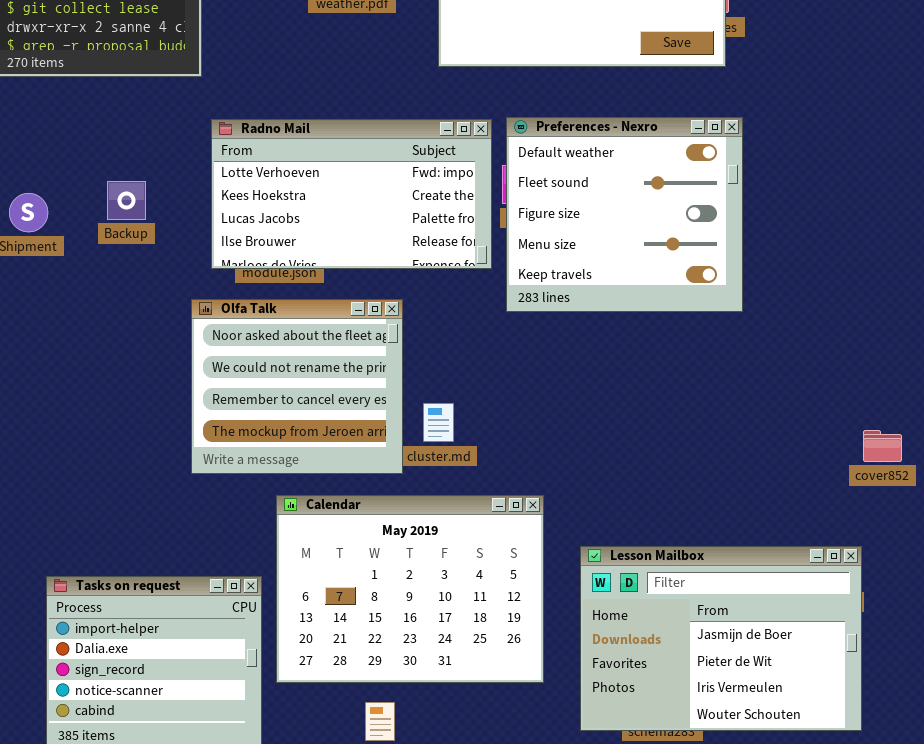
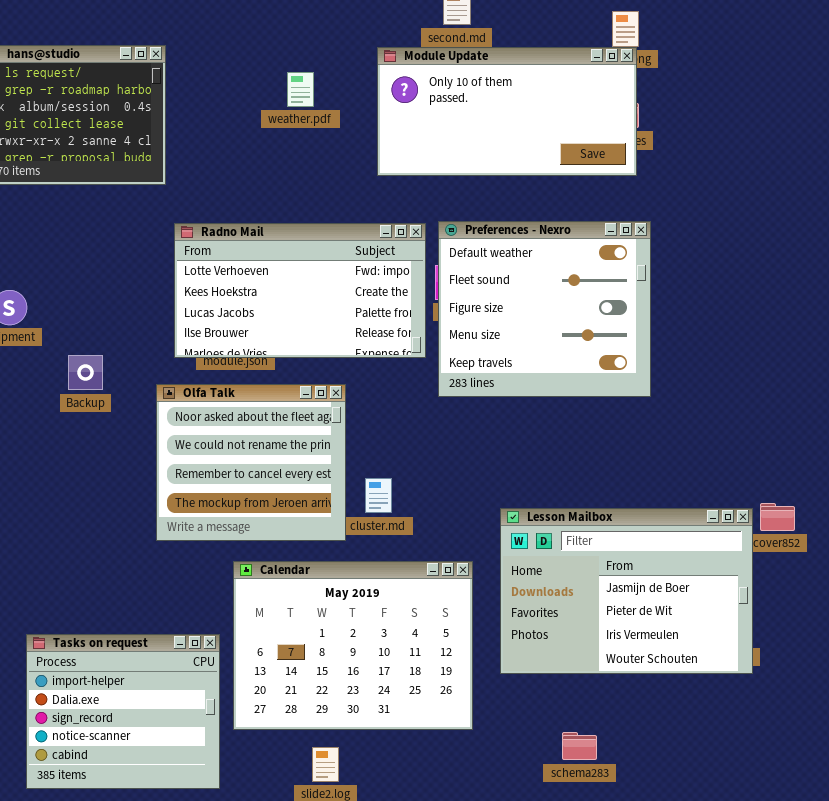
Backup: [107,181,146,220] -> [68,355,103,390], moved
Lesson Mailbox: [580,546,862,731] -> [500,508,753,674], moved

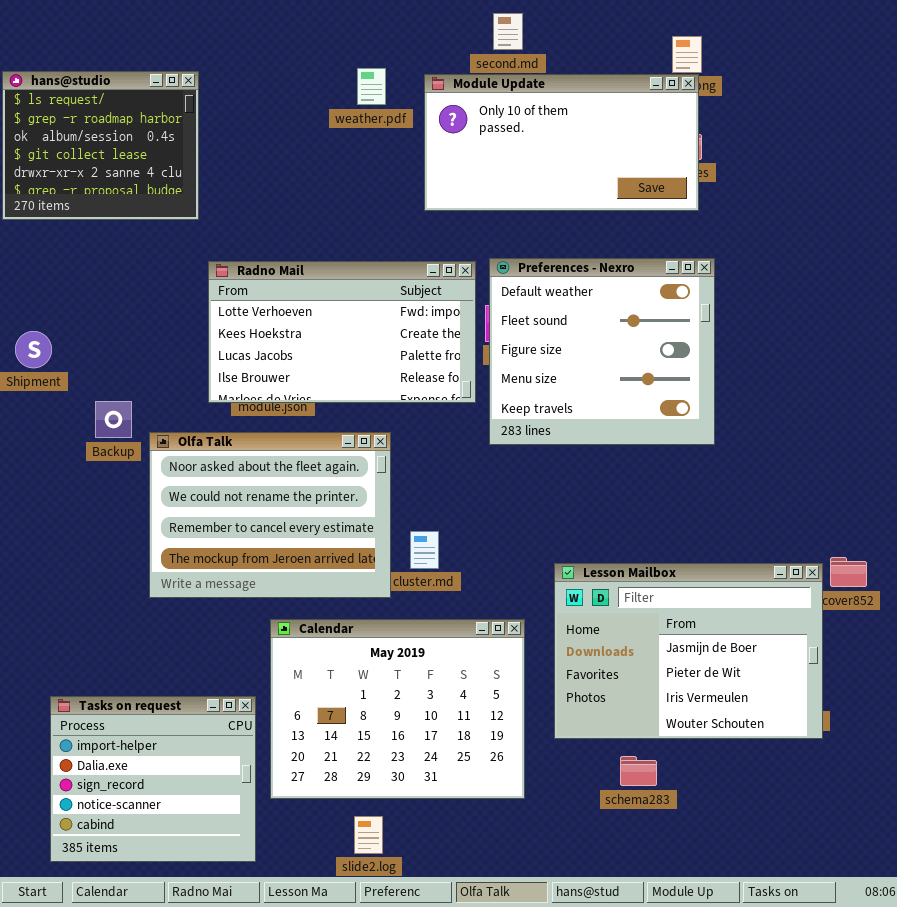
weather.pdf: [287,72,314,107] -> [357,68,386,105], moved
Olfa Talk: [156,384,346,541] -> [149,432,391,598], resized
schema283: [562,732,597,760] -> [620,756,657,786], moved

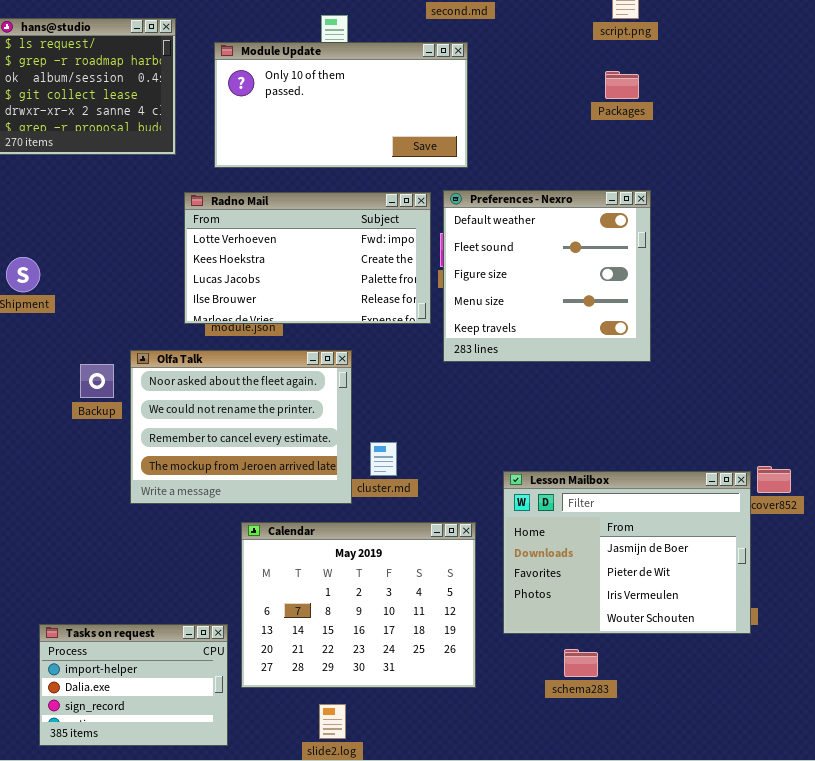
Module Update: [424,74,699,211] -> [214,42,468,168], moved
Backup: [95,401,132,438] -> [80,364,114,398], moved
Tasks on request: [50,696,256,862] -> [39,624,228,746], resized

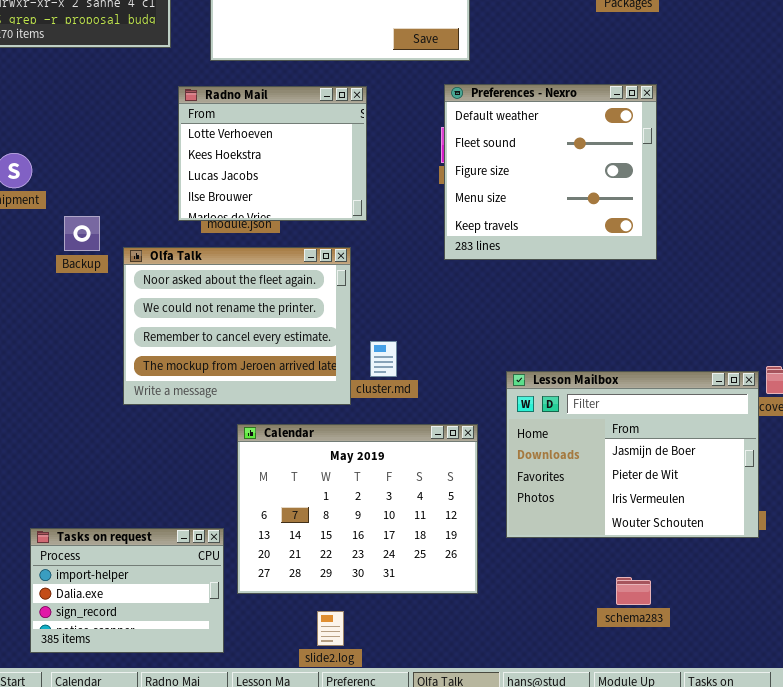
Radno Mail: [184,192,431,324] -> [178,86,367,221], resized
Backup: [80,364,114,398] -> [64,216,100,251], moved
schema283: [564,649,598,677] -> [616,577,651,605], moved

